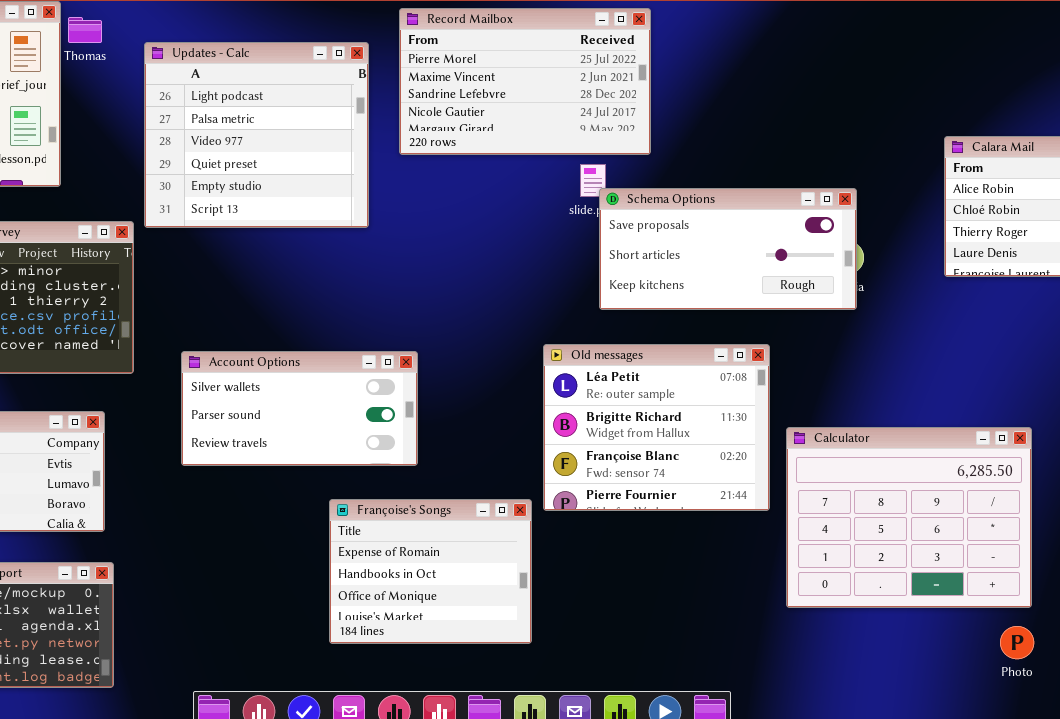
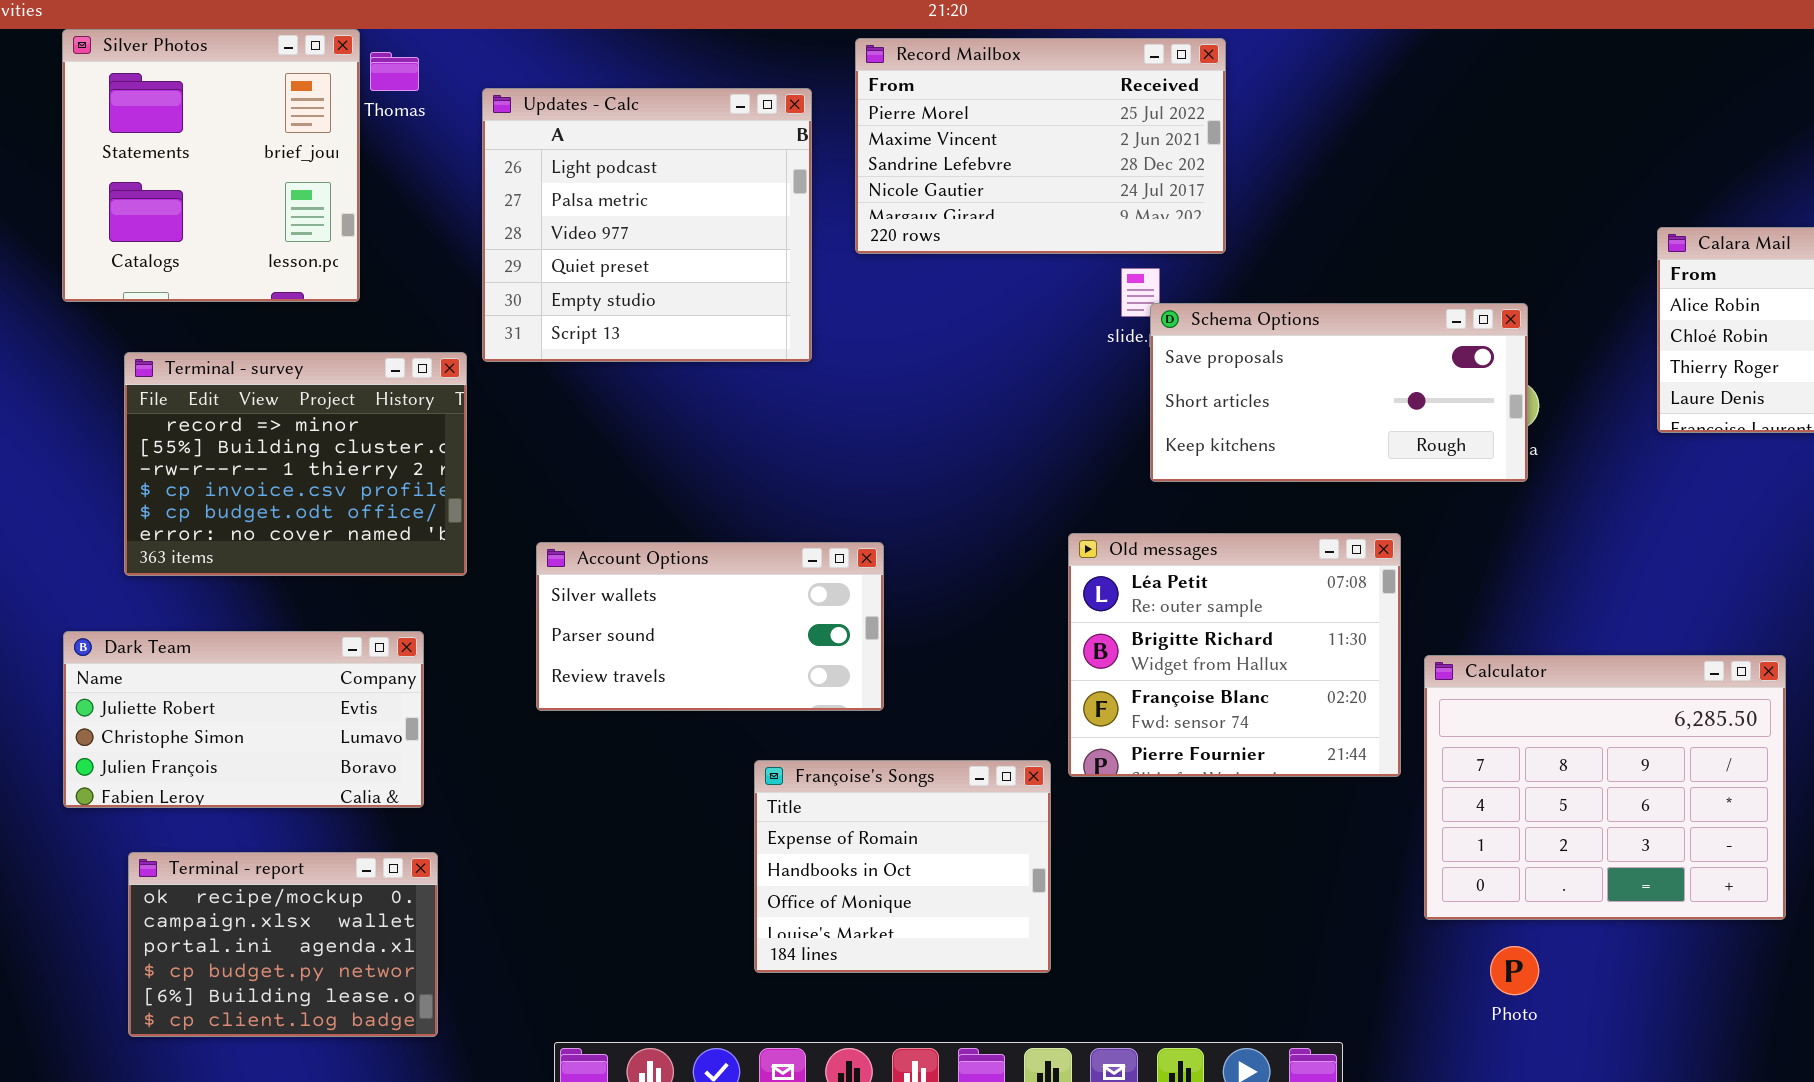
Photo: [1000,626,1034,659] -> [1490,946,1539,995], moved

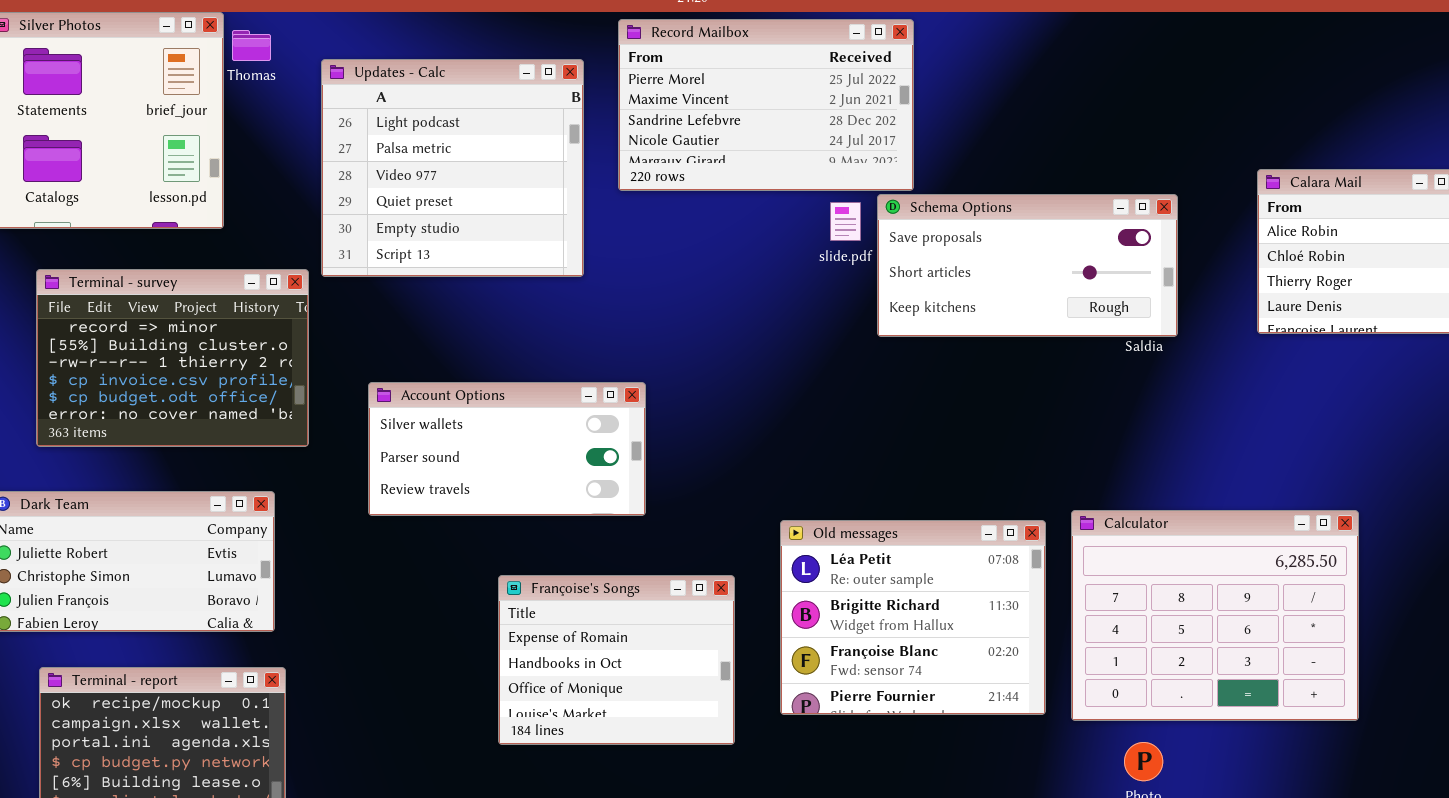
Schema Options: [1150,303,1528,482] -> [877,194,1178,337], moved
Old messages: [1068,533,1401,777] -> [780,520,1046,715], moved
Account Options: [536,542,884,711] -> [368,382,646,516], moved
Françoise's Songs: [754,760,1051,973] -> [498,575,735,745], moved

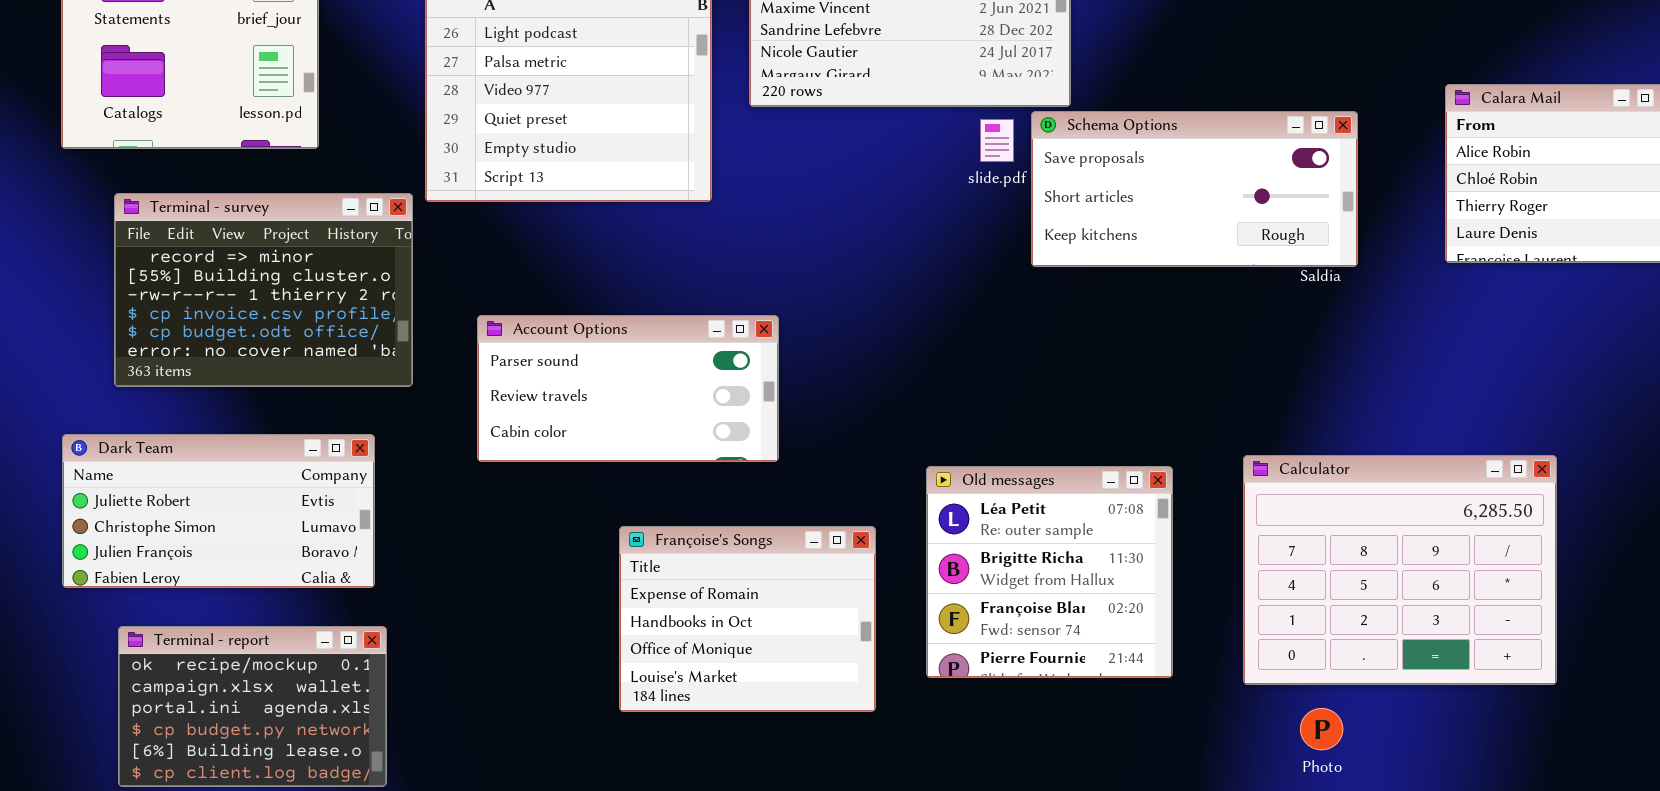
Account Options: [368,382,646,516] -> [477,315,779,462], scrolled down 1 row
Old messages: [780,520,1046,715] -> [926,466,1173,678], resized

